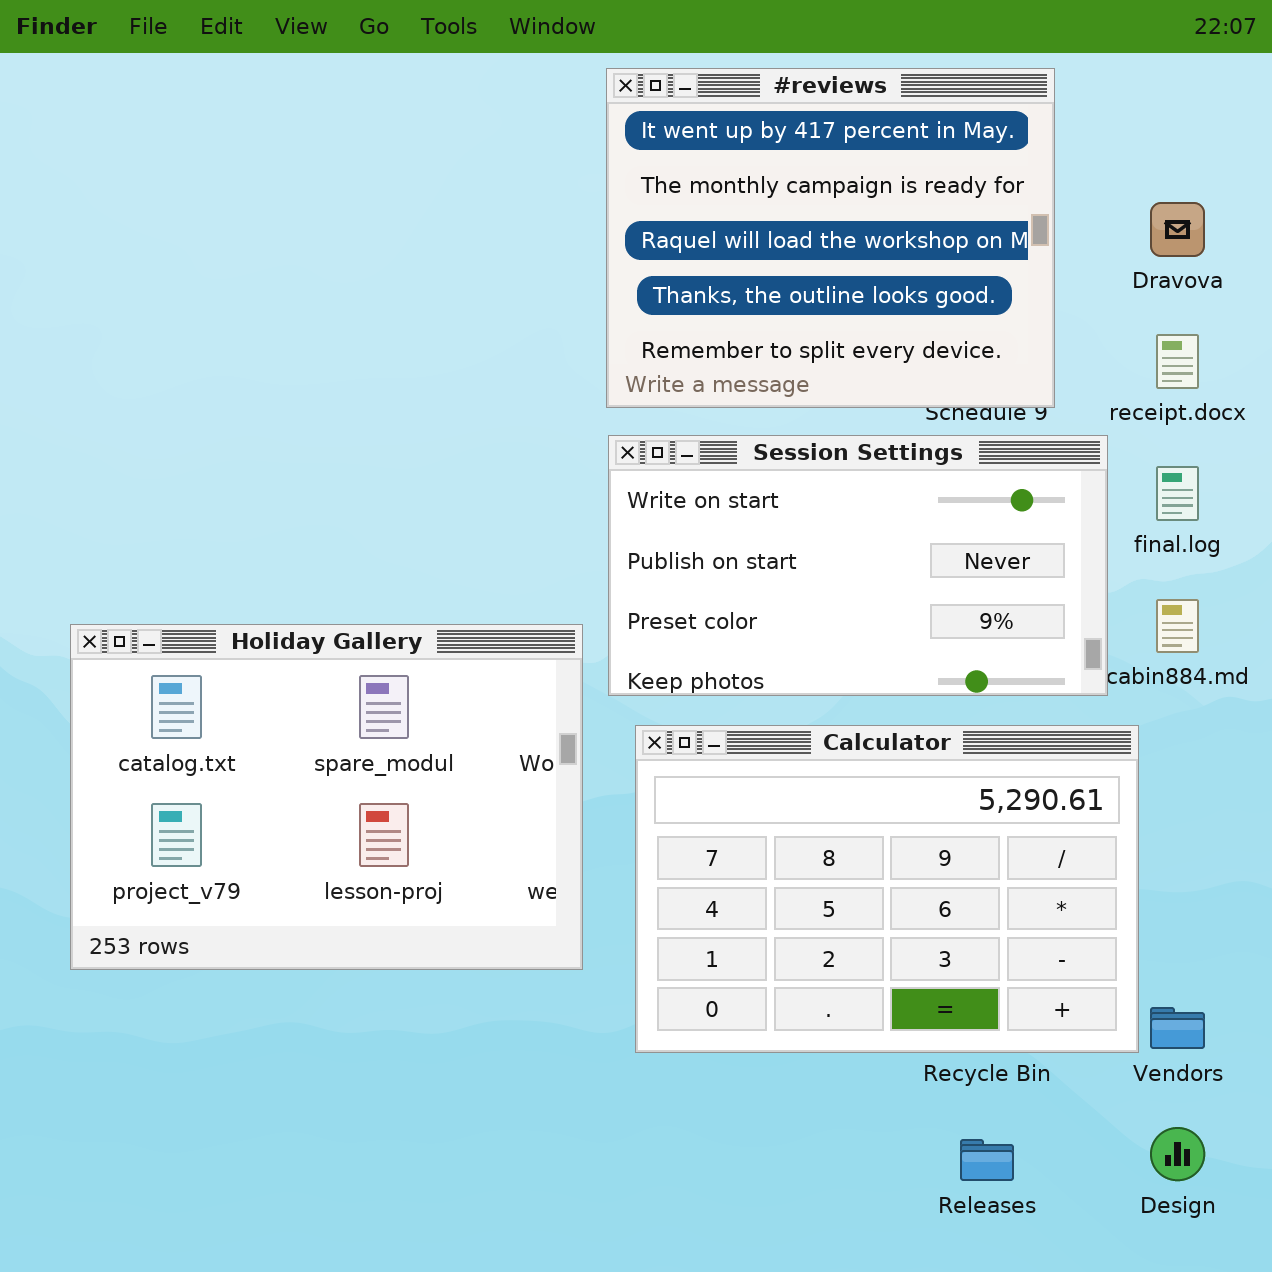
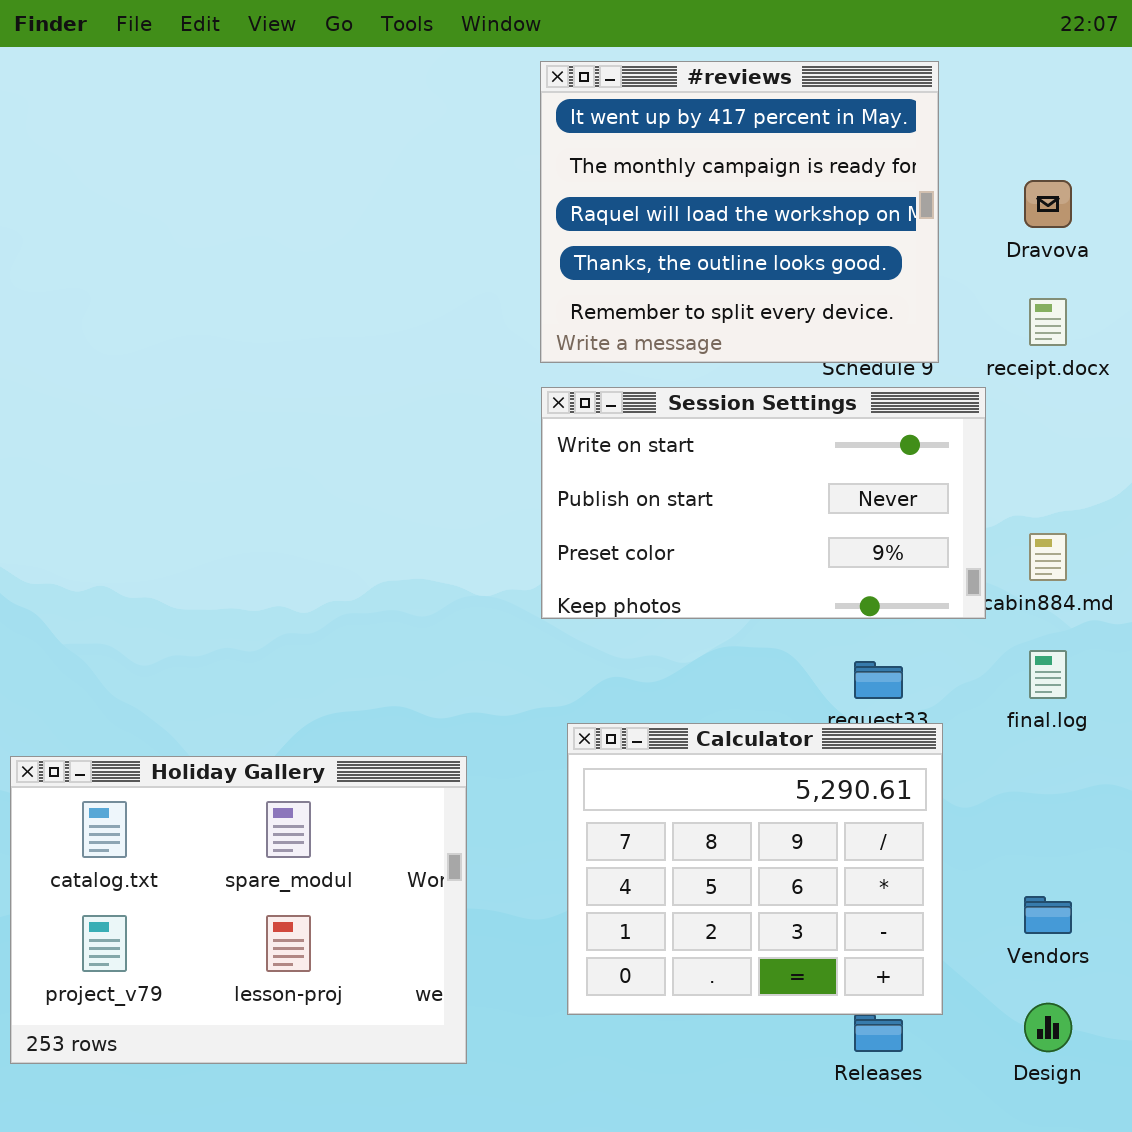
final.log: [1156,466,1199,521] -> [1029,650,1067,699], moved
Holiday Gallery: [70,624,583,970] -> [10,756,467,1064], moved
Calculator: [635,725,1139,1053] -> [567,723,943,1015], moved, resized

